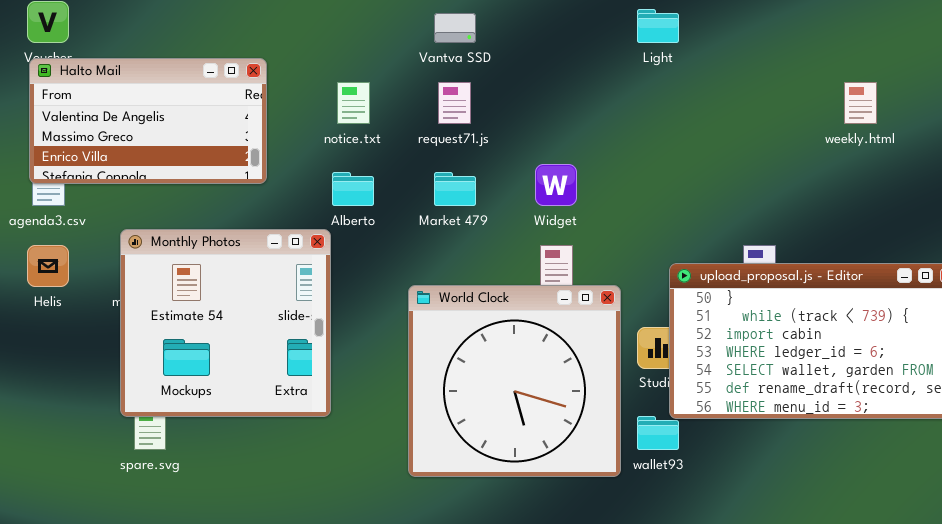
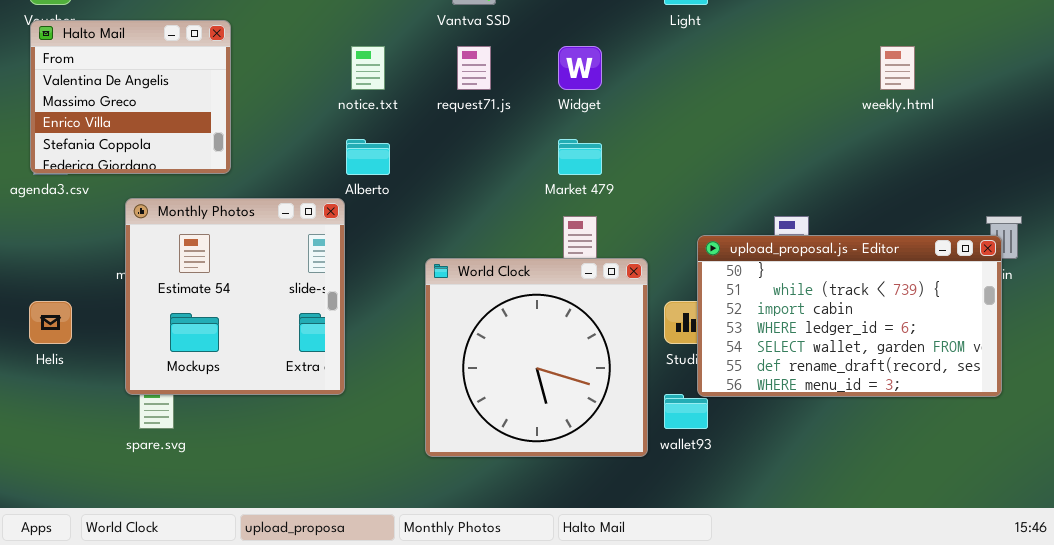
Halto Mail: [29,58,267,184] -> [30,20,231,174], resized
Widget: [535,164,577,206] -> [558,46,602,90], moved
Market 479: [434,172,476,206] -> [558,139,602,175], moved
Helis: [27,245,69,287] -> [29,301,72,344], moved

